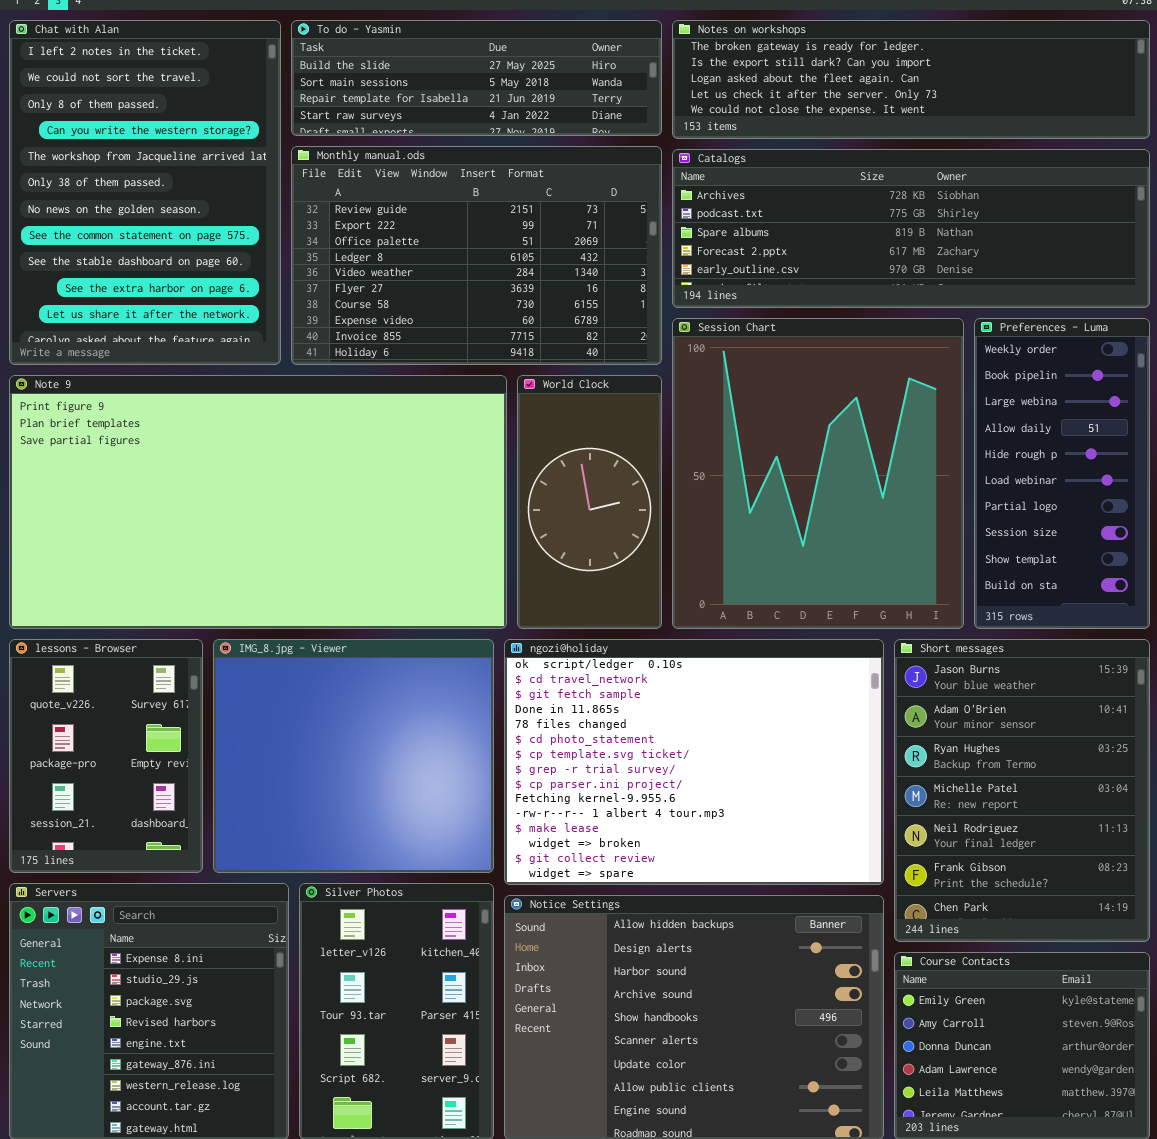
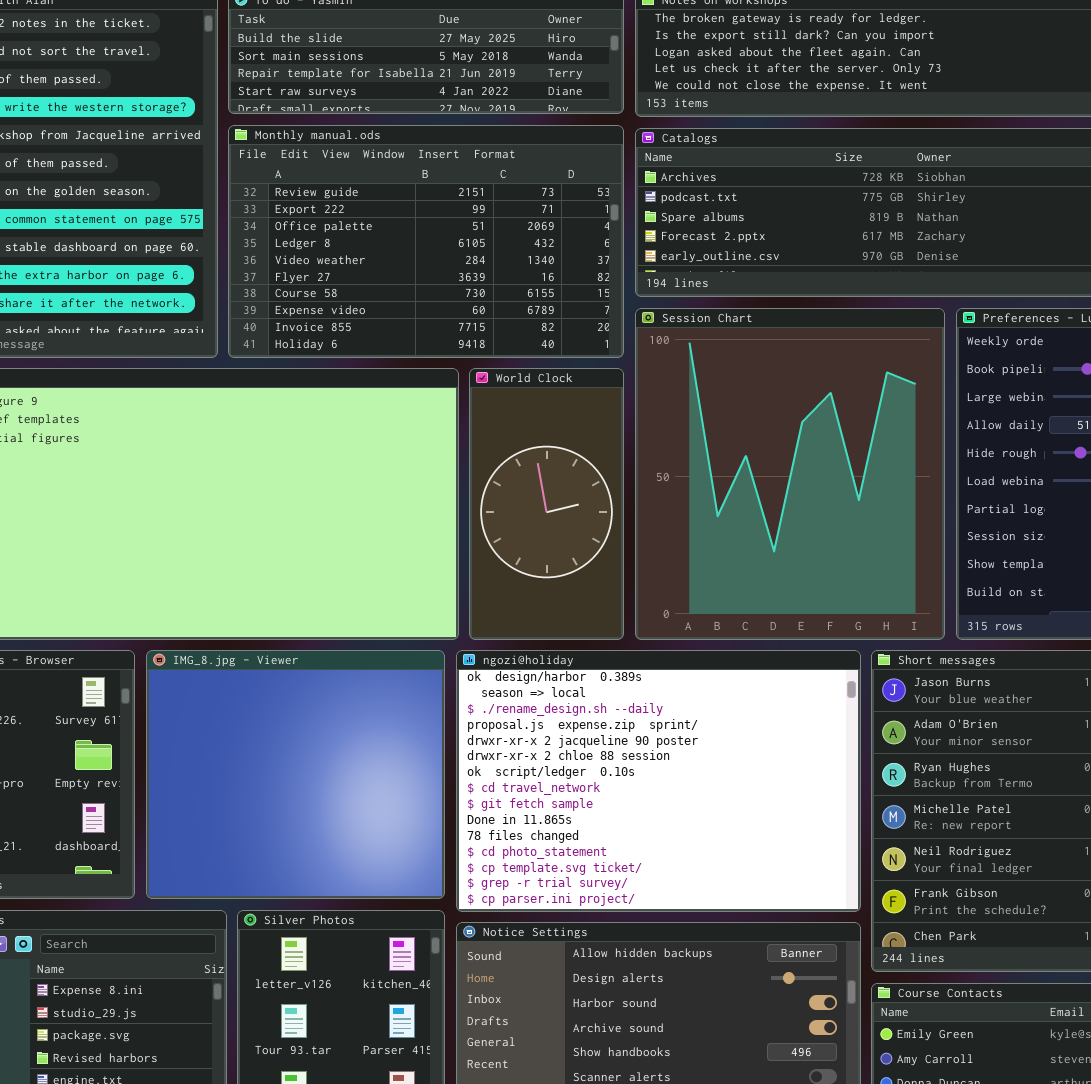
ngozi@holiday: [504,639,884,885] -> [456,650,861,912], scrolled up 6 rows

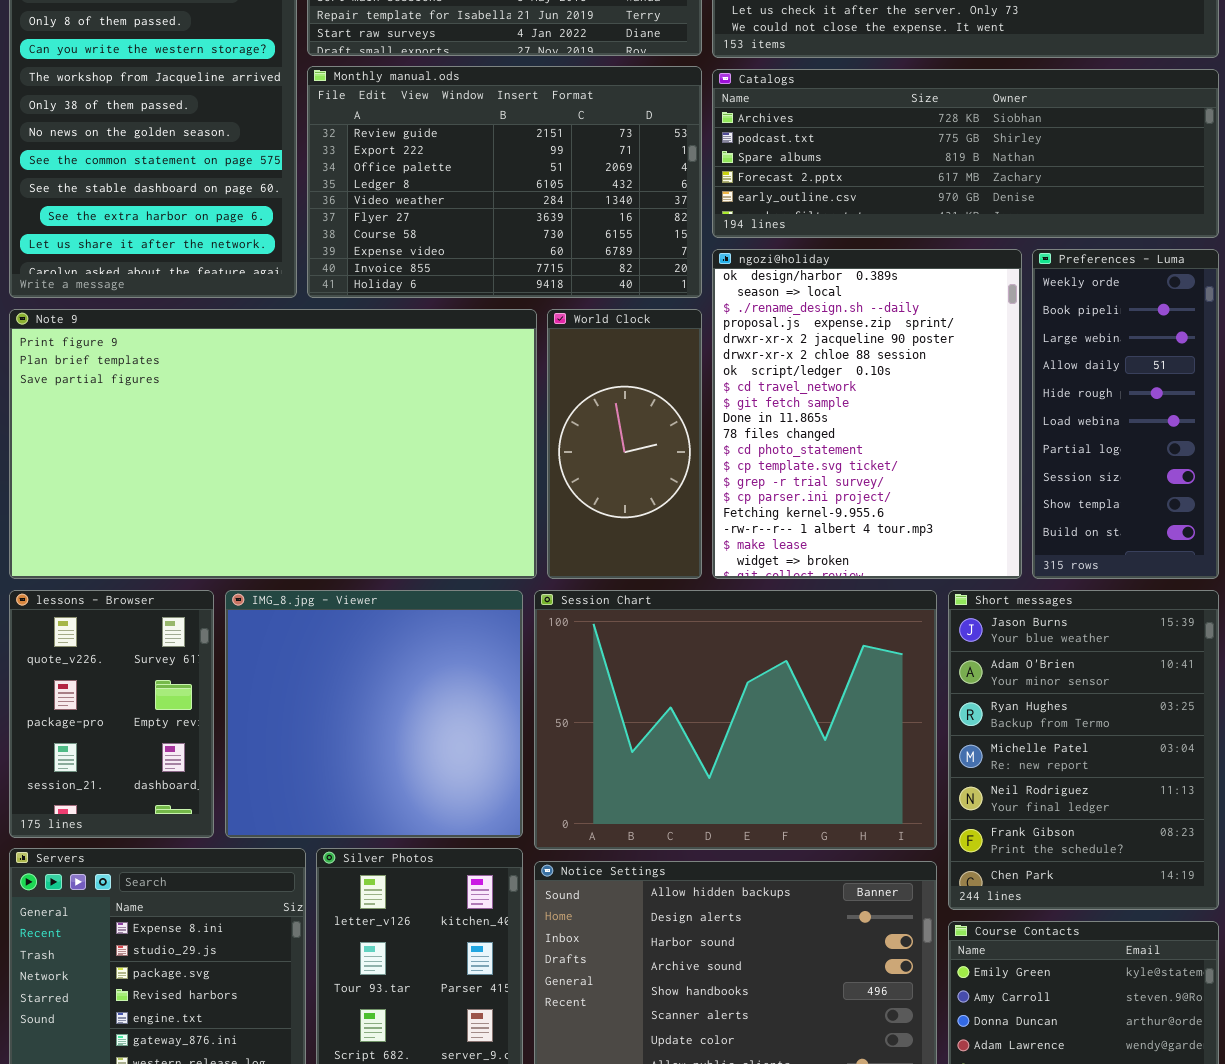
Session Chart: [635,308,945,640] -> [534,590,937,850], moved, resized
ngozi@holiday: [456,650,861,912] -> [712,249,1022,579], moved, resized

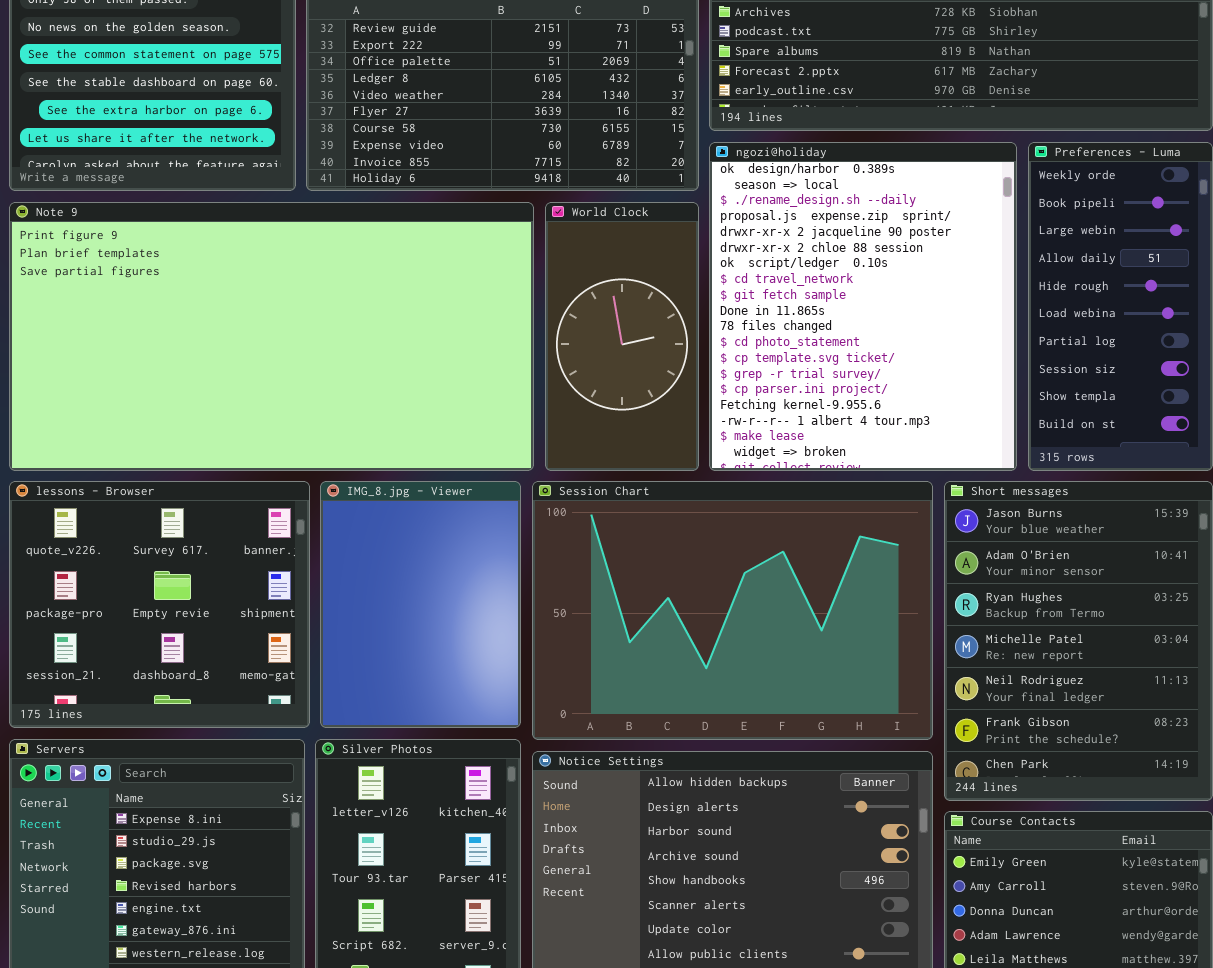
lessons - Browser: [9,590,214,838] -> [9,481,310,728], resized
IMG_8.jpg - Viewer: [225,590,523,838] -> [320,481,521,728], resized

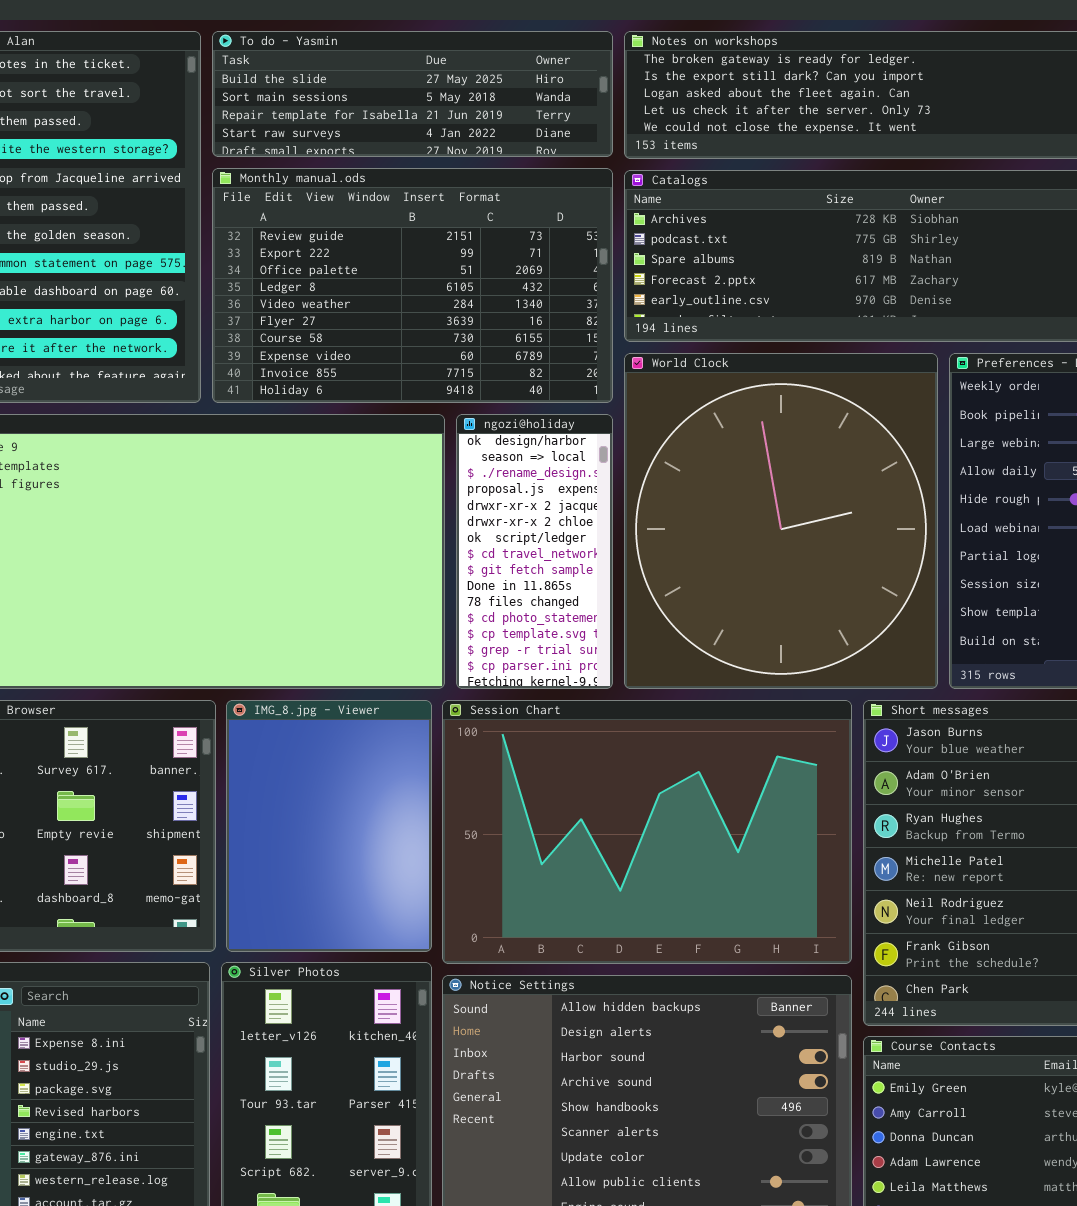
ngozi@holiday: [709,142,1017,471] -> [456,414,613,689], moved, resized
World Clock: [545,202,699,471] -> [624,353,938,689], moved, resized

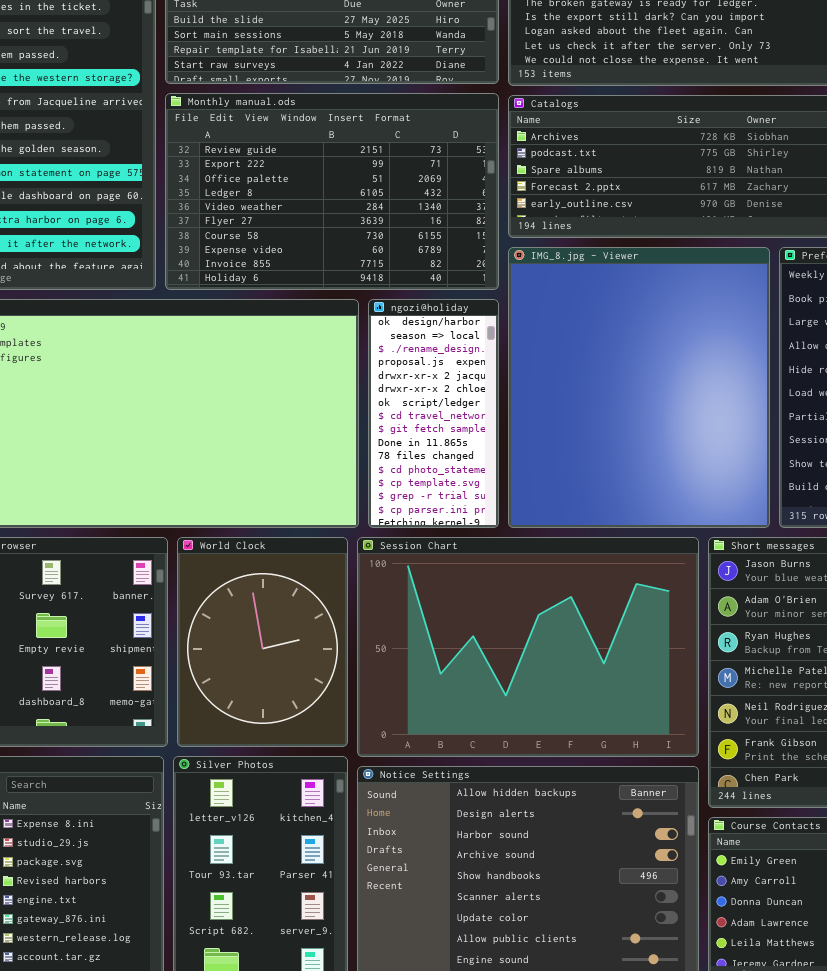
World Clock: [624,353,938,689] -> [177,537,348,747], moved, resized
IMG_8.jpg - Viewer: [226,700,432,952] -> [508,247,770,528], moved, resized

